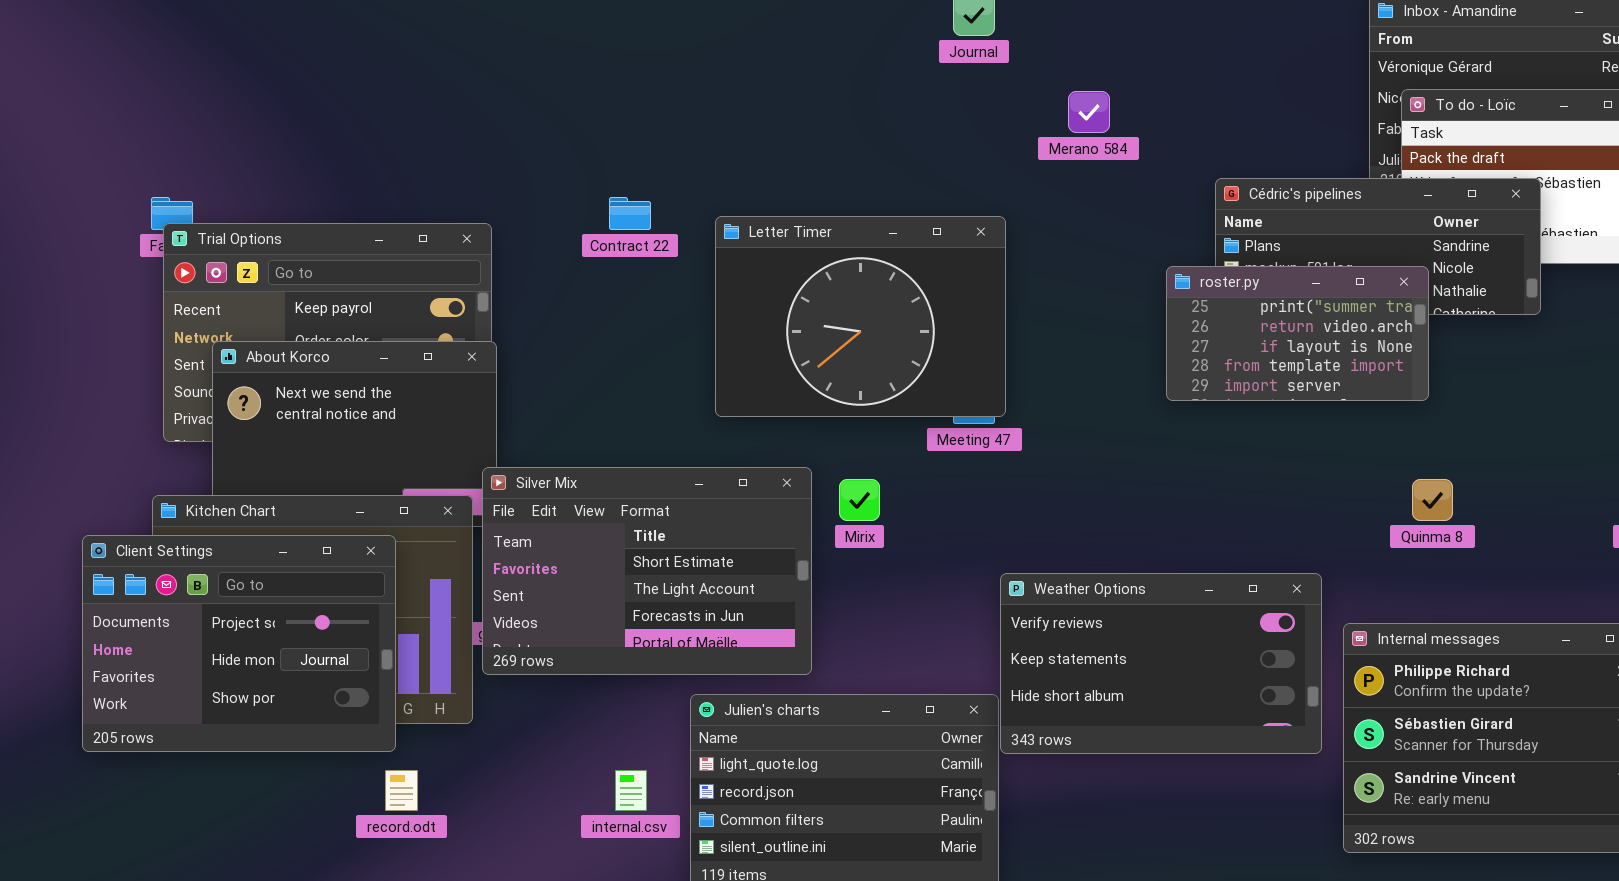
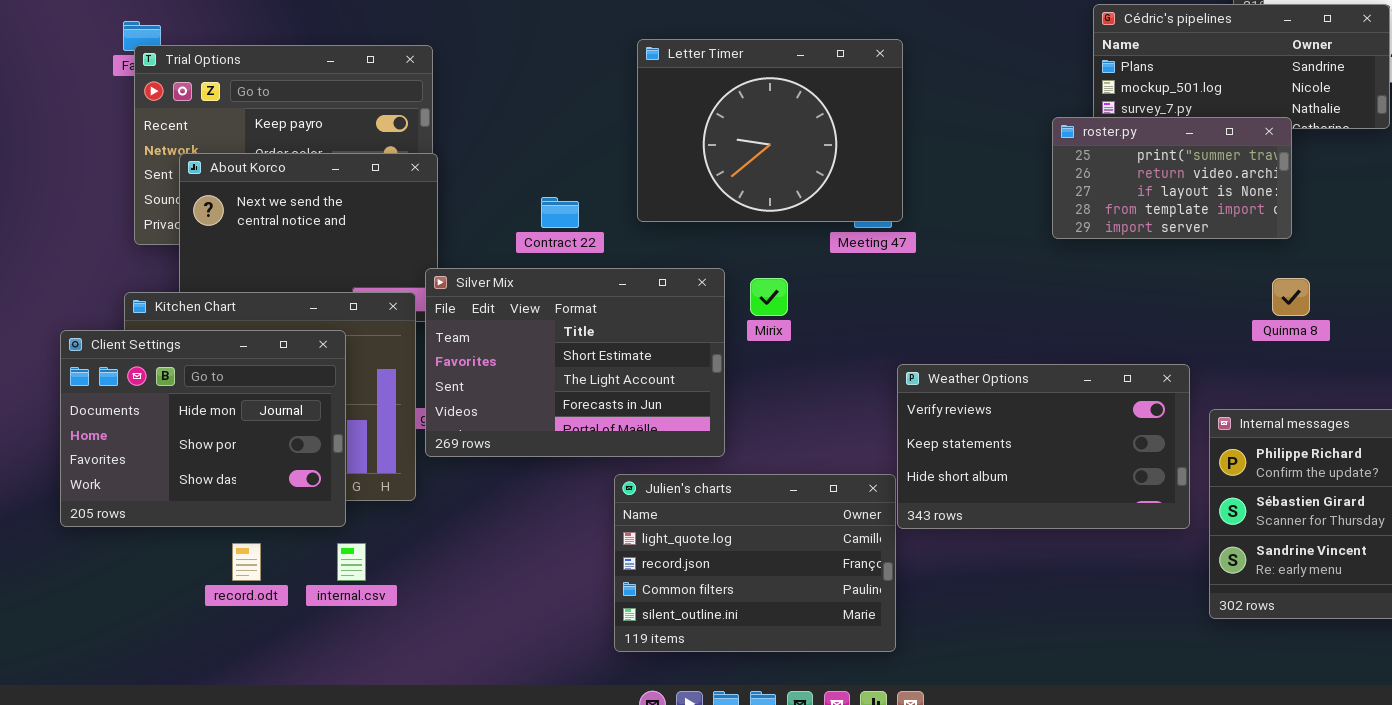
Contract 22: [609,197,651,230] -> [541,197,579,228], moved
roster.py: [1166,266,1429,401] -> [1052,117,1292,239], moved
Client Settings: [82,535,396,752] -> [60,330,346,527], scrolled down 1 row
record.odt: [385,770,418,811] -> [232,543,261,581], moved
internal.csv: [615,770,647,811] -> [337,543,366,581], moved

